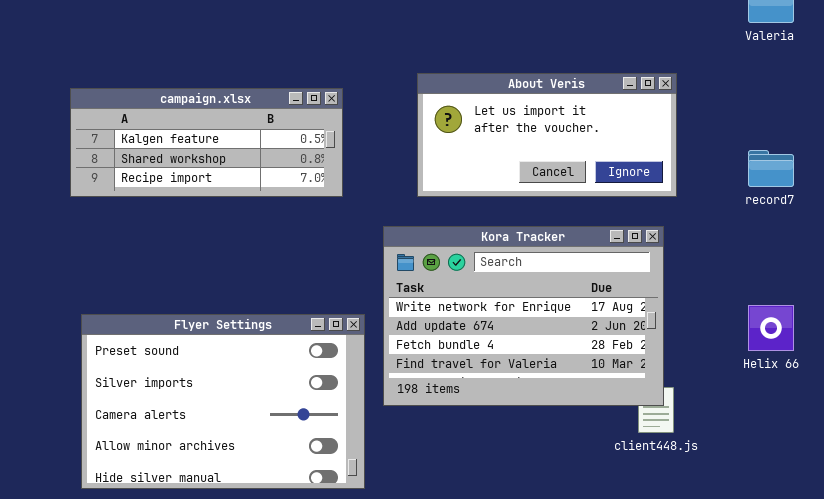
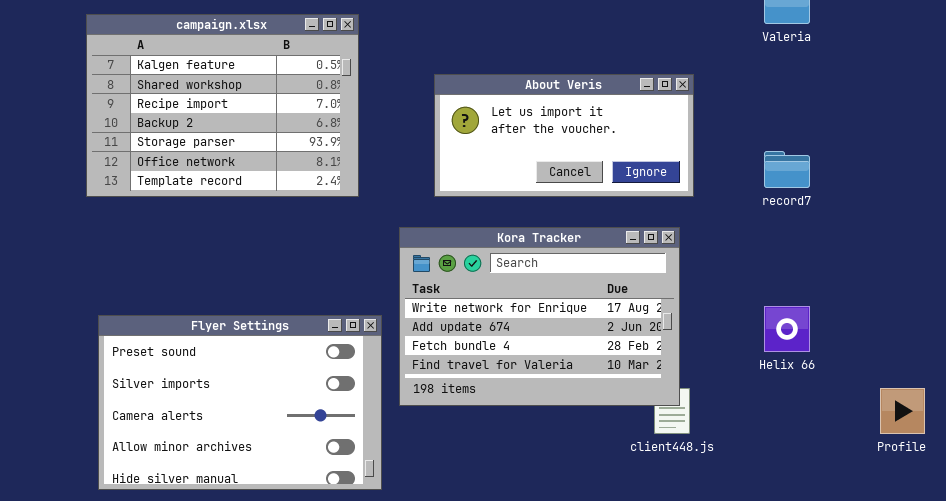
campaign.xlsx: [70,88,343,197] -> [86,14,359,197], resized

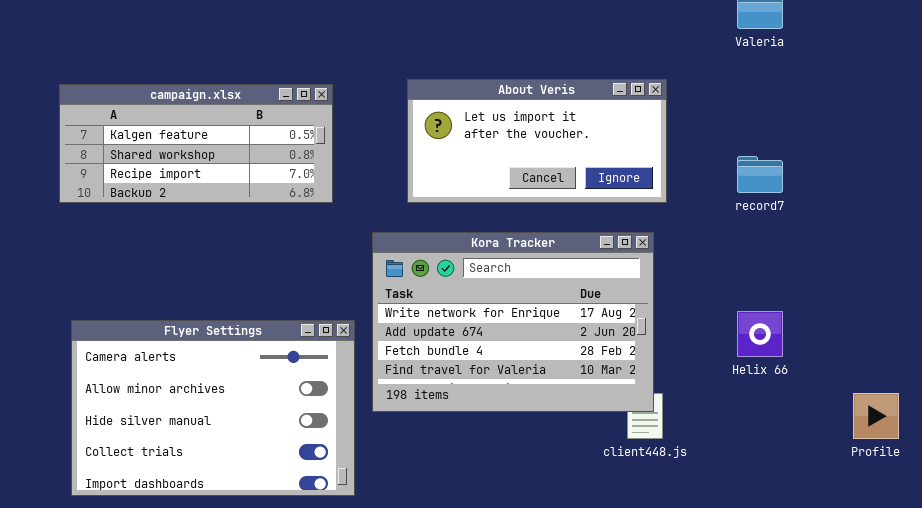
campaign.xlsx: [86,14,359,197] -> [59,84,333,203], resized
Flyer Settings: [98,315,382,490] -> [71,320,355,496], scrolled down 2 rows

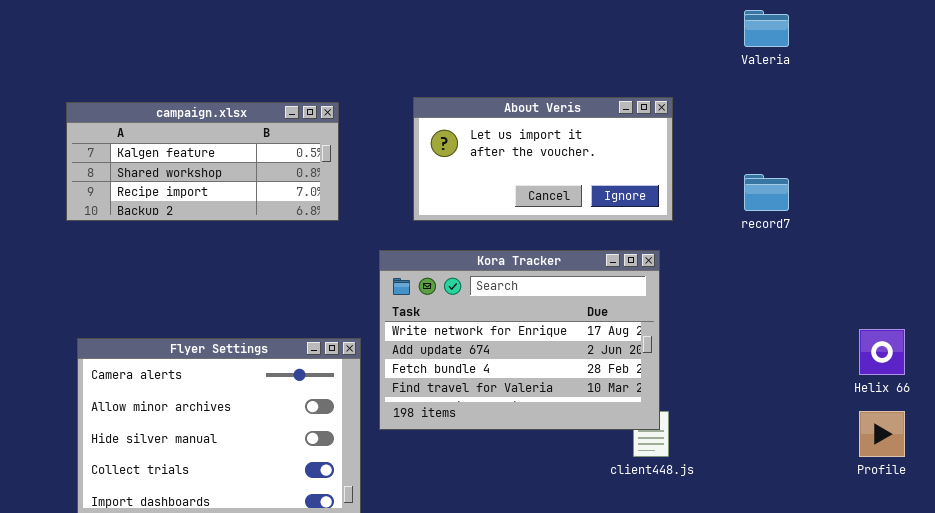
Helix 66: [737,311,783,357] -> [859,329,905,375], moved

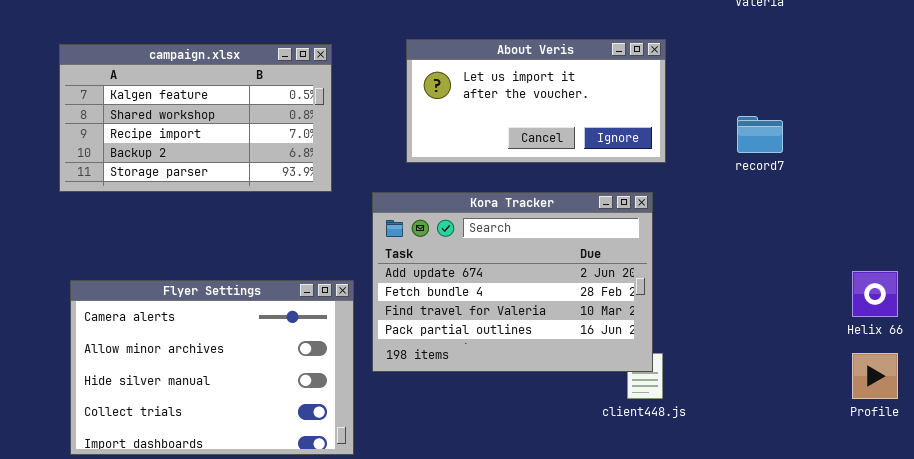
campaign.xlsx: [66,102,339,221] -> [59,44,332,192], resized
Kora Tracker: [379,250,660,430] -> [372,192,653,372], scrolled down 1 row

